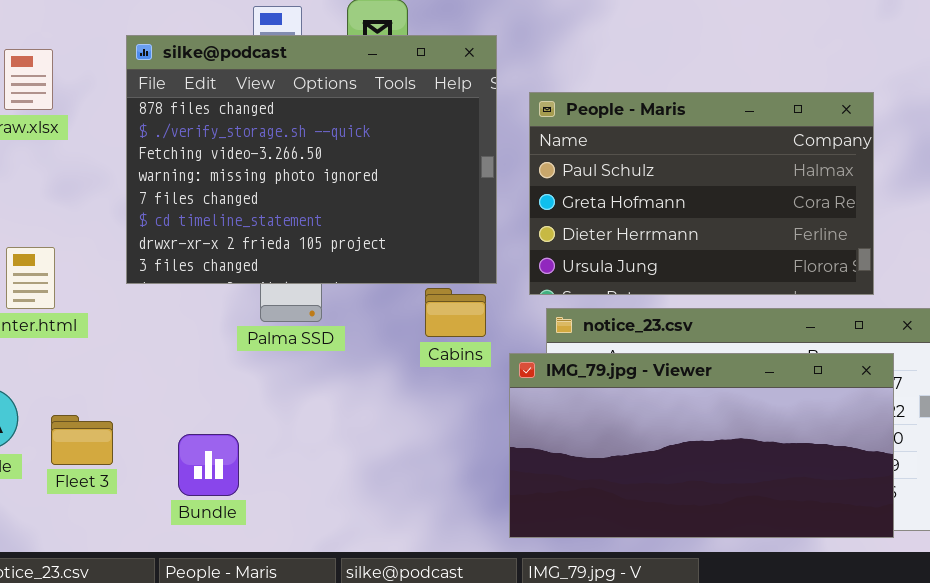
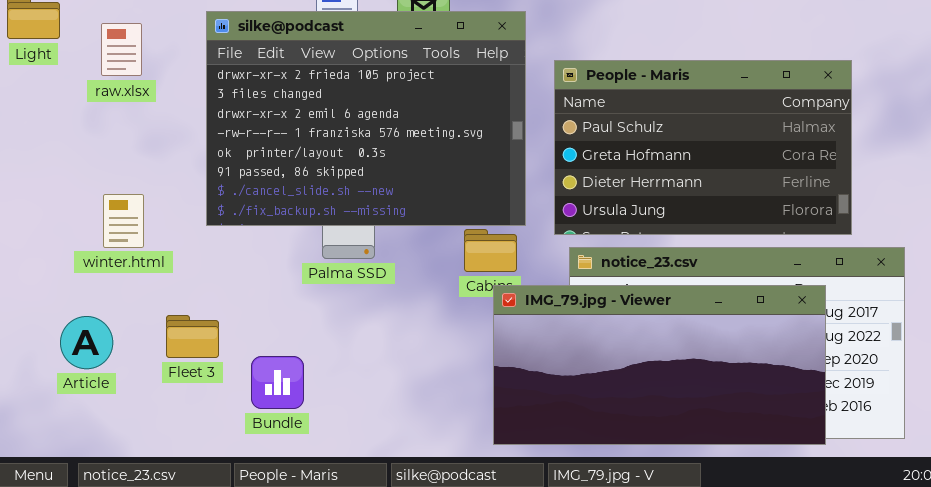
silke@podcast: [126,35,497,284] -> [206,11,526,226], scrolled down 6 rows
IMG_79.jpg - Viewer: [509,353,894,538] -> [493,285,826,445], moved
Fleet 3: [51,415,113,465] -> [166,315,219,358], moved

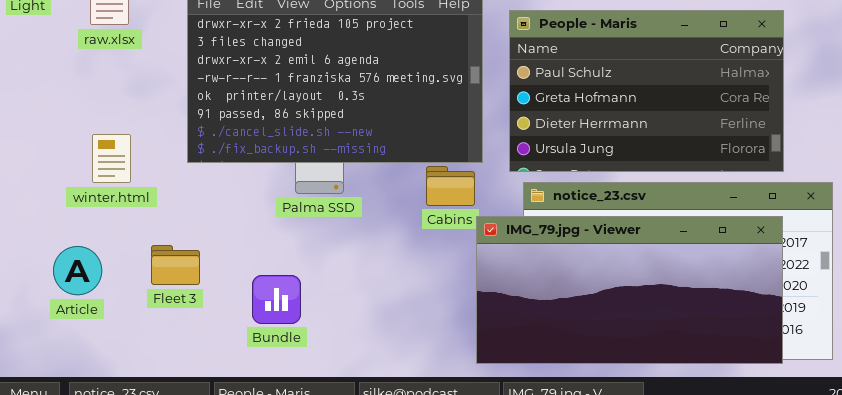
IMG_79.jpg - Viewer: [493,285,826,445] -> [476,216,783,364], moved
Bundle: [251,356,304,409] -> [252,275,301,324], moved

